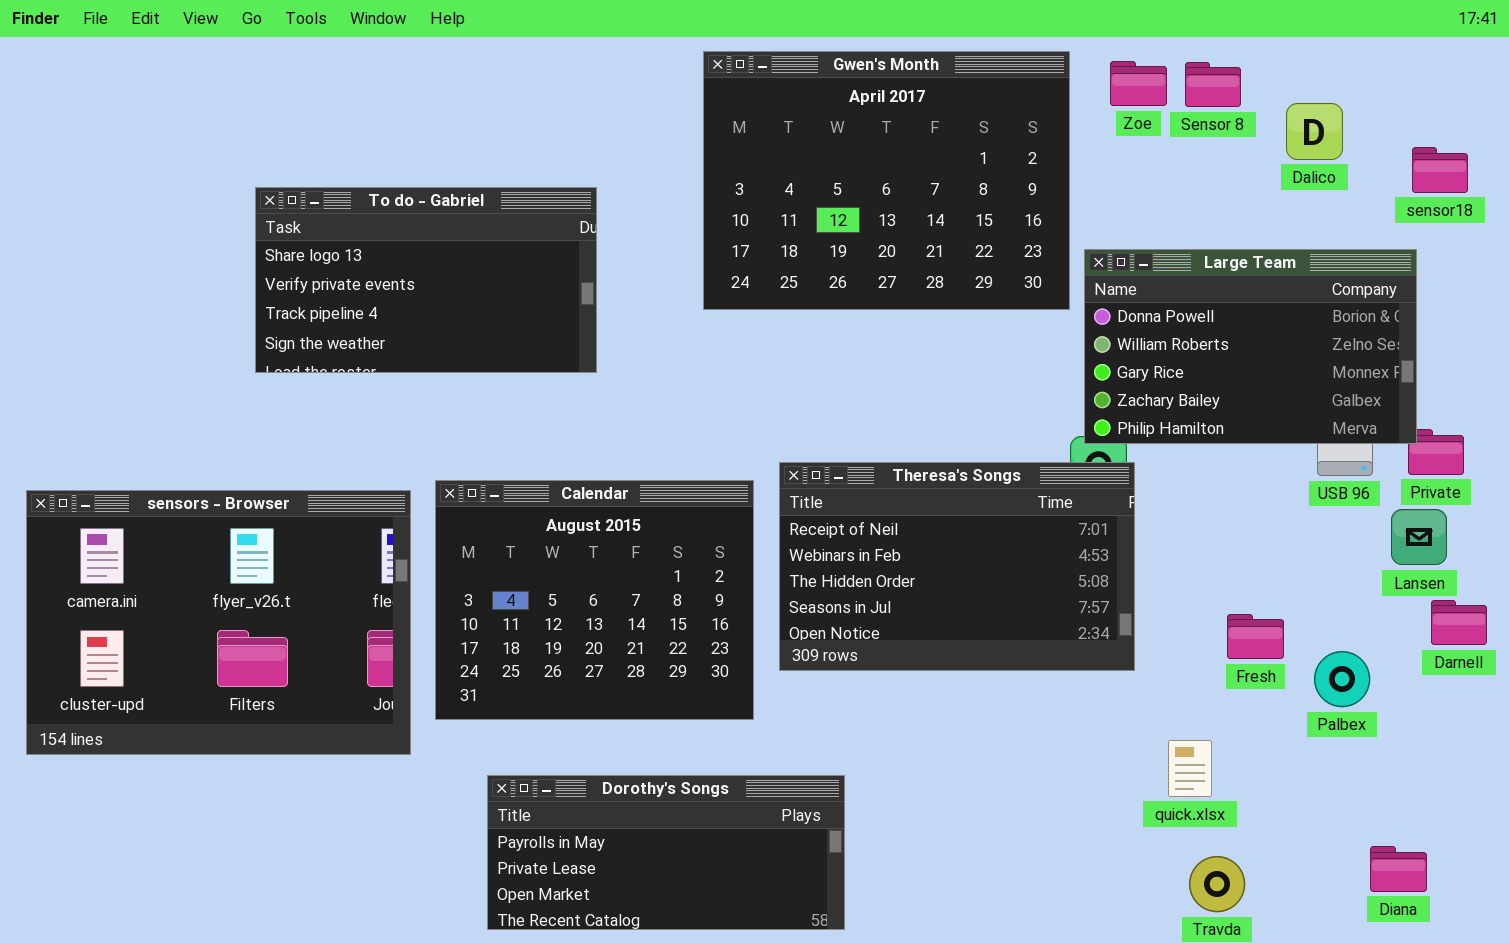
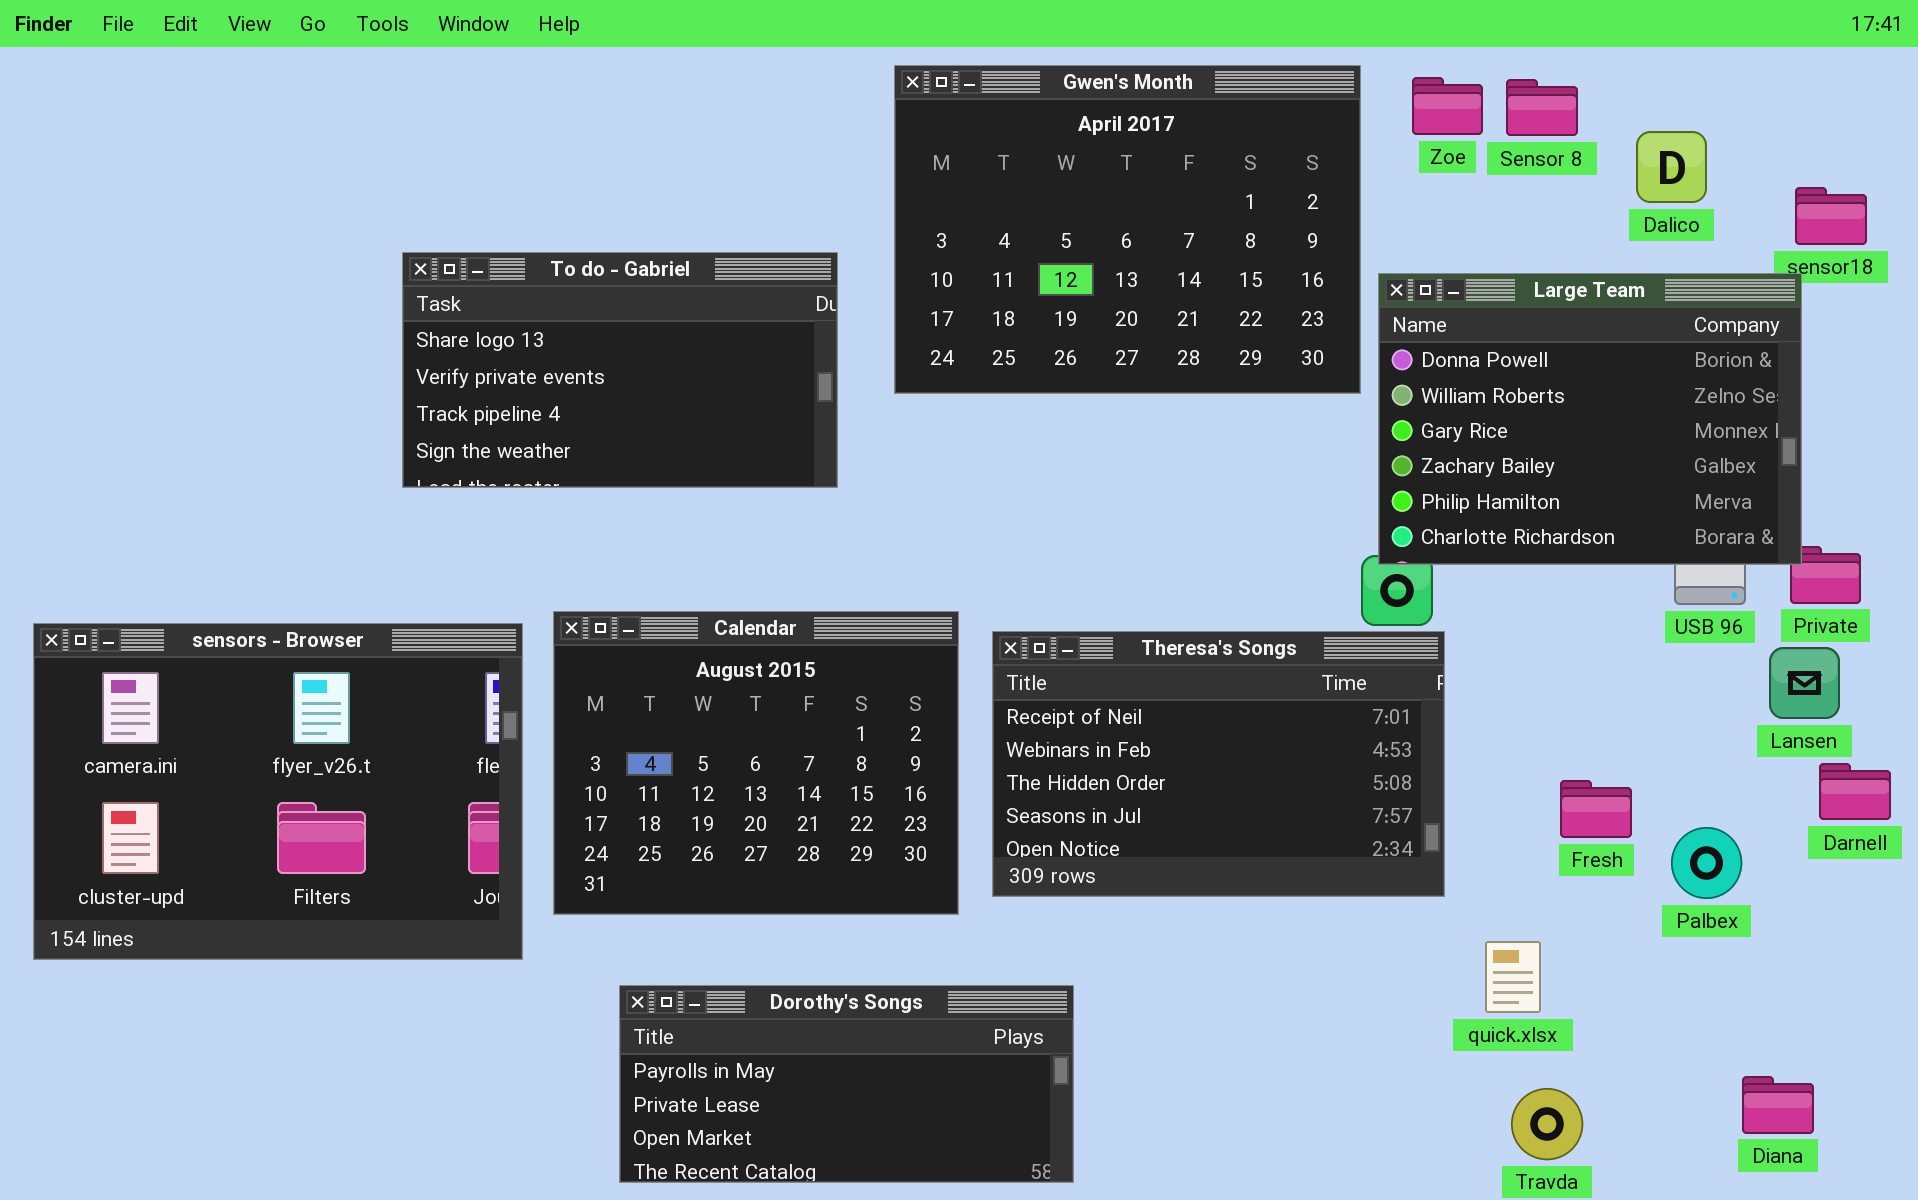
To do - Gabriel: [255,187,597,373] -> [402,252,838,488], moved
Large Team: [1084,249,1417,444] -> [1378,273,1802,565], resized
Theresa's Songs: [779,462,1135,671] -> [992,631,1445,897], moved

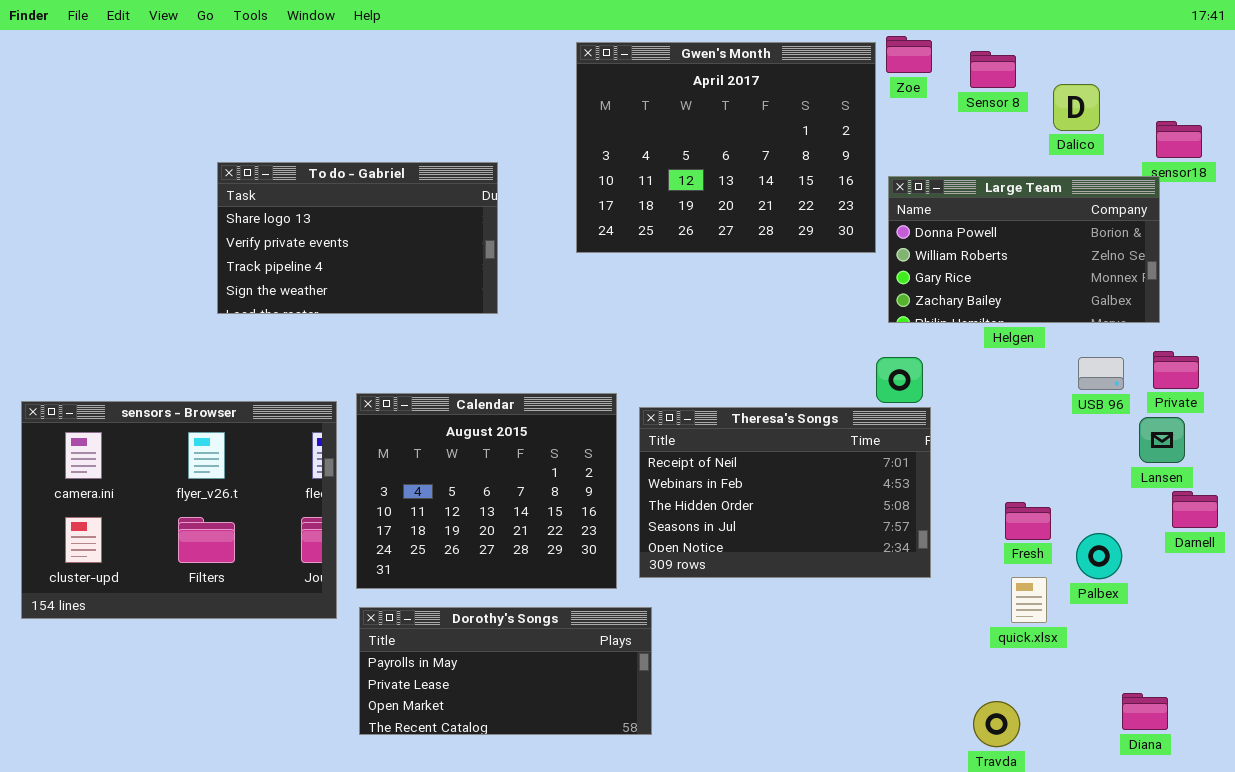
Zoe: [1412,77,1483,135] -> [886,36,932,73], moved
To do - Gabriel: [402,252,838,488] -> [217,162,498,314], moved
Large Team: [1378,273,1802,565] -> [888,176,1160,323], resized
quick.xlsx: [1485,941,1541,1013] -> [1011,577,1047,623], moved
Dorothy's Songs: [619,985,1074,1183] -> [359,607,652,735], moved

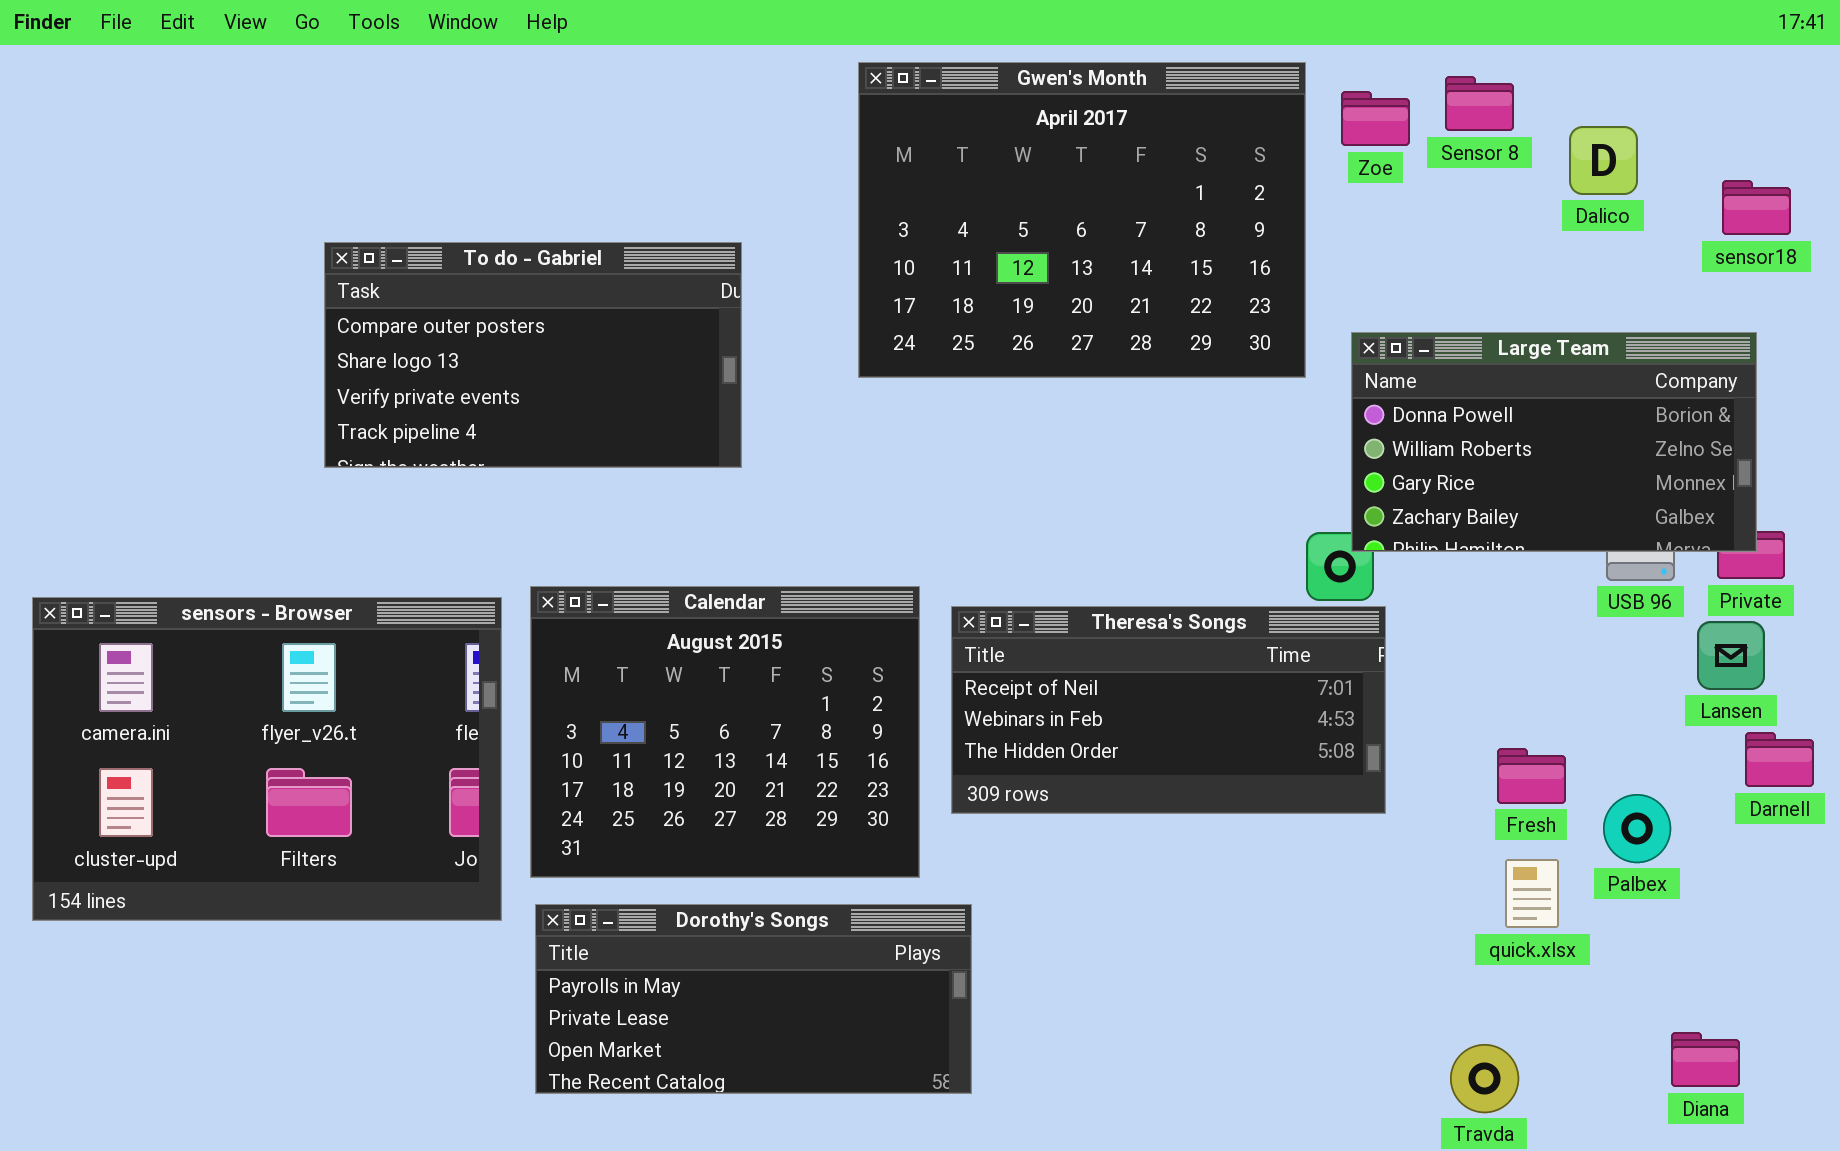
Zoe: [886,36,932,73] -> [1341,91,1410,146], moved
To do - Gabriel: [217,162,498,314] -> [324,242,742,468], scrolled up 1 row
Large Team: [888,176,1160,323] -> [1351,332,1757,552], moved
Theresa's Songs: [639,407,931,578] -> [951,606,1386,814], resized

